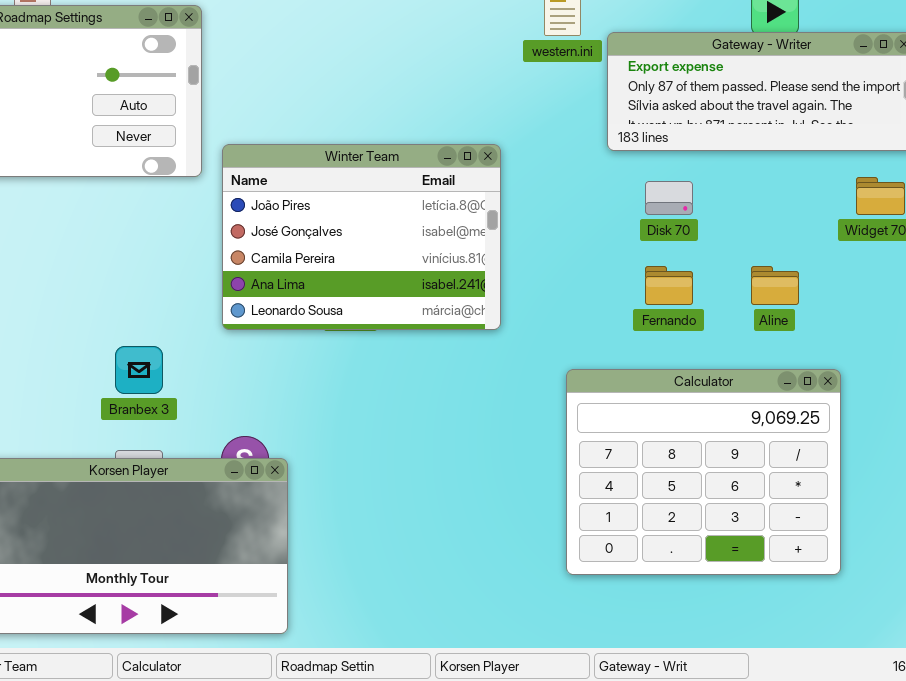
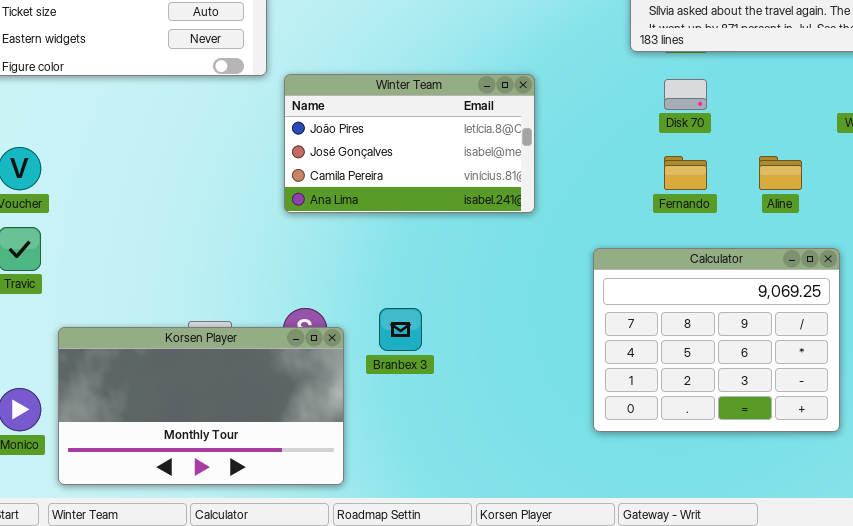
Winter Team: [222,144,501,330] -> [284,74,535,213], resized
Branbex 3: [115,346,163,394] -> [379,308,422,351], moved

